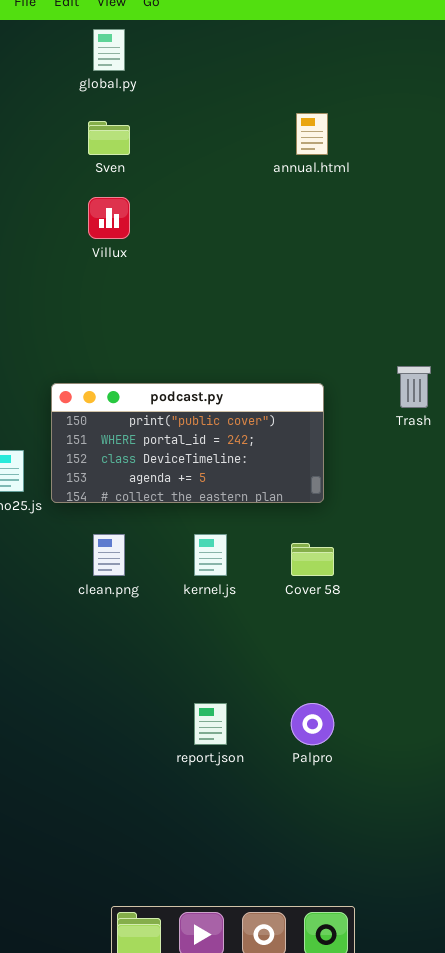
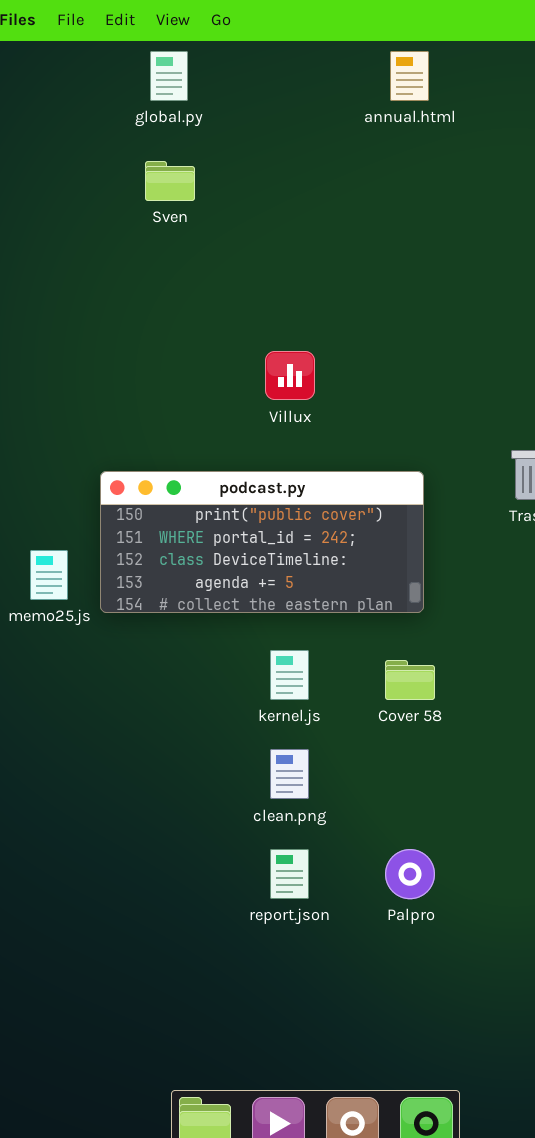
annual.html: [296,113,328,155] -> [390,51,429,101], moved
Villux: [88,197,130,239] -> [265,351,315,400], moved
clean.png: [93,534,125,576] -> [270,749,309,799], moved

